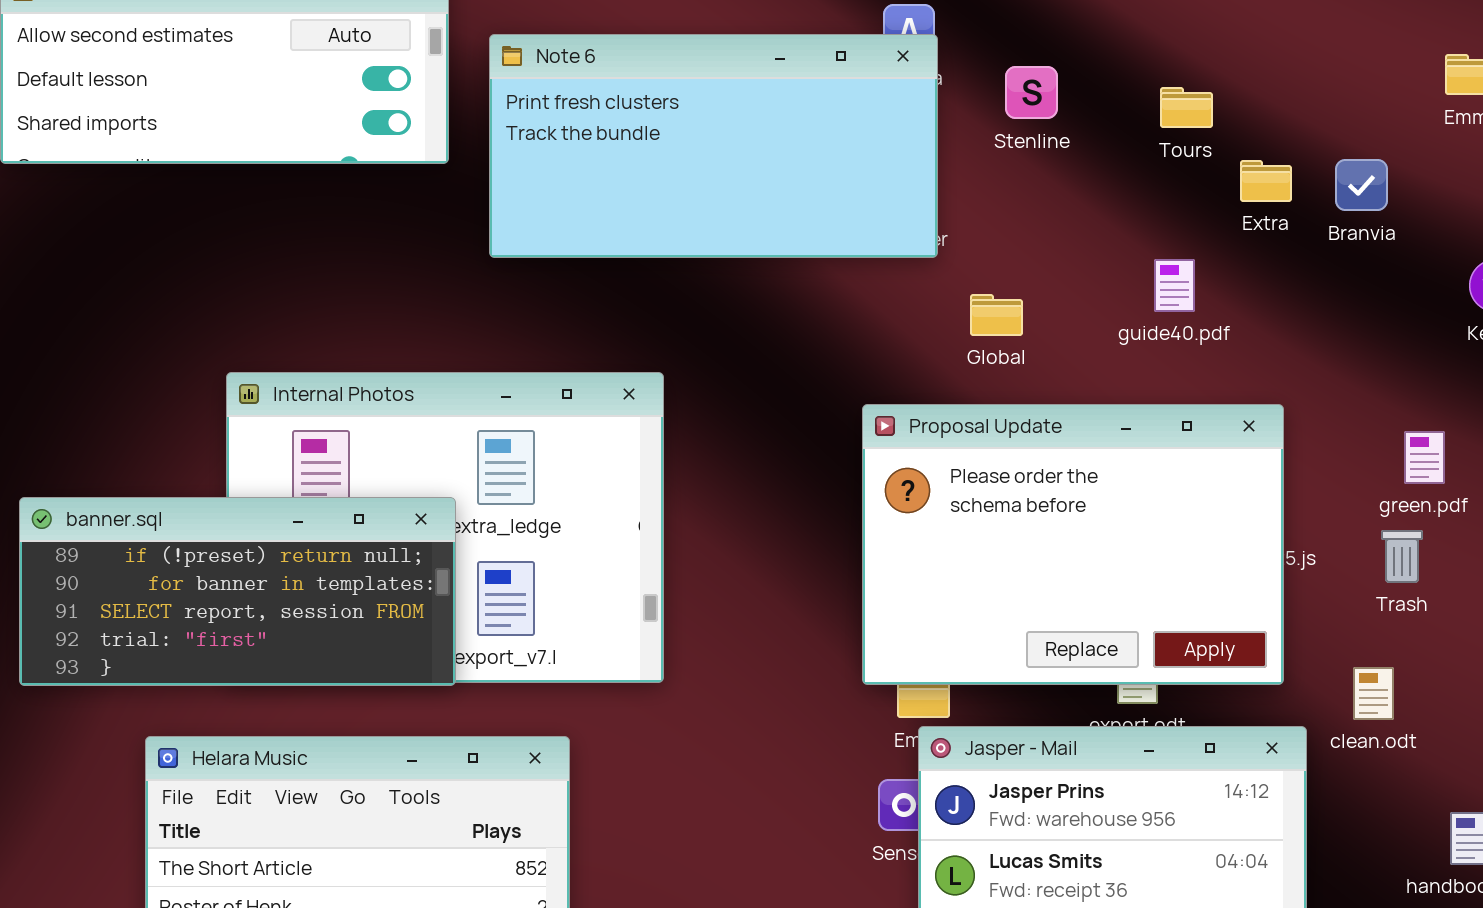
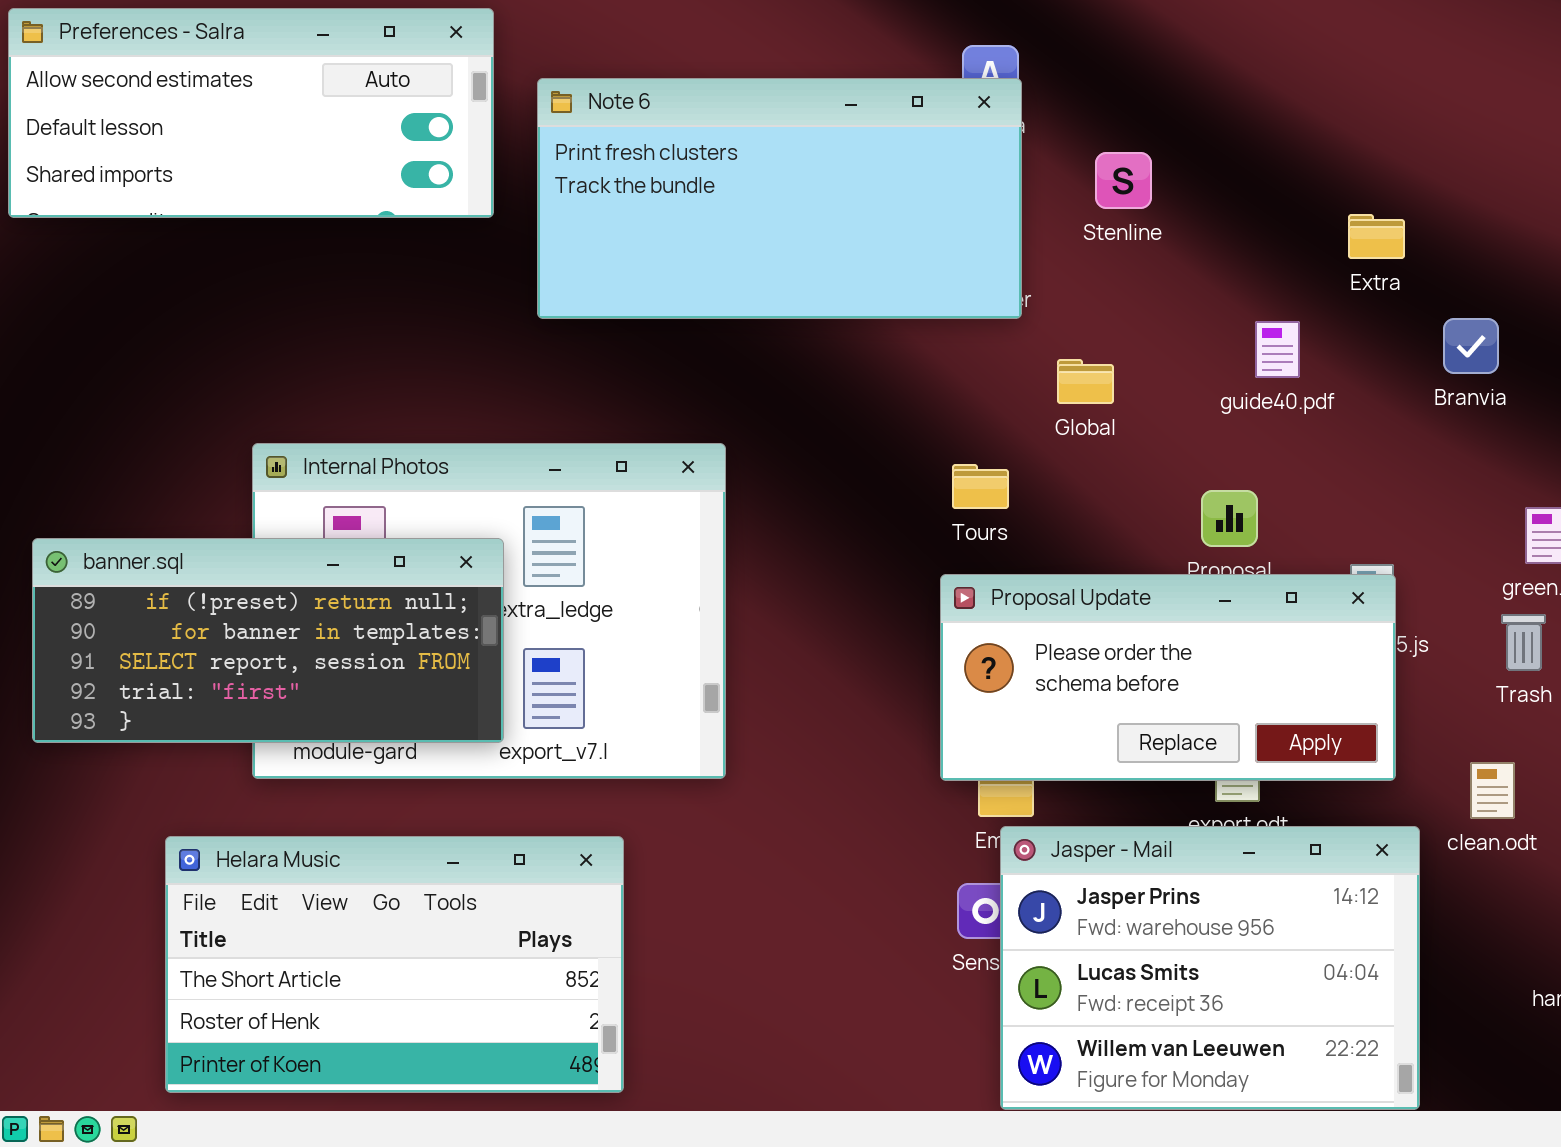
Stenline: [1005,66,1058,119] -> [1095,152,1152,209], moved
Tours: [1160,87,1213,128] -> [952,464,1009,509], moved
Branvia: [1335,159,1388,211] -> [1443,318,1499,374], moved
Proposal Update: [862,404,1284,685] -> [940,574,1396,781], resized
banner.sql: [19,497,456,686] -> [32,538,504,743], moved

